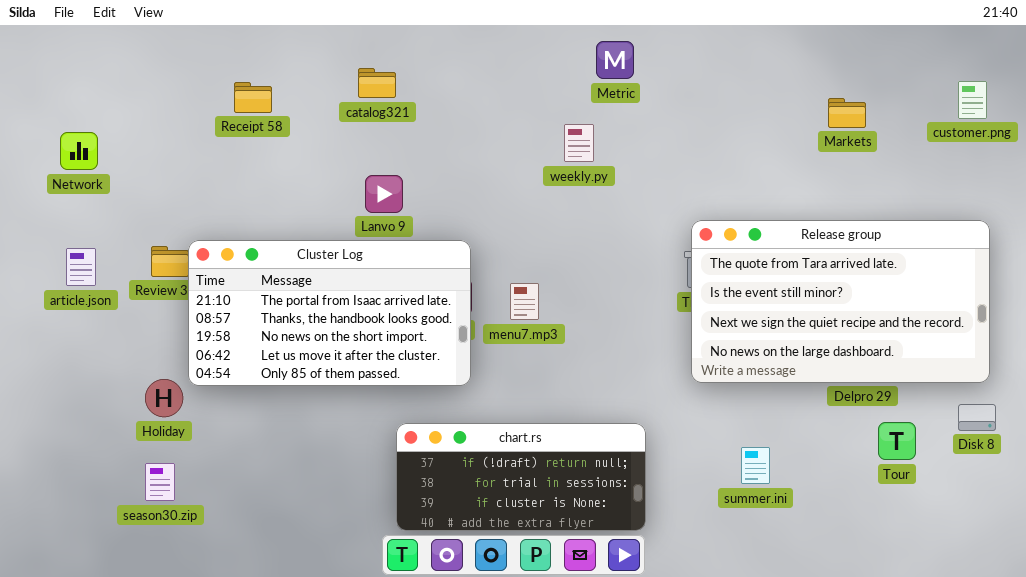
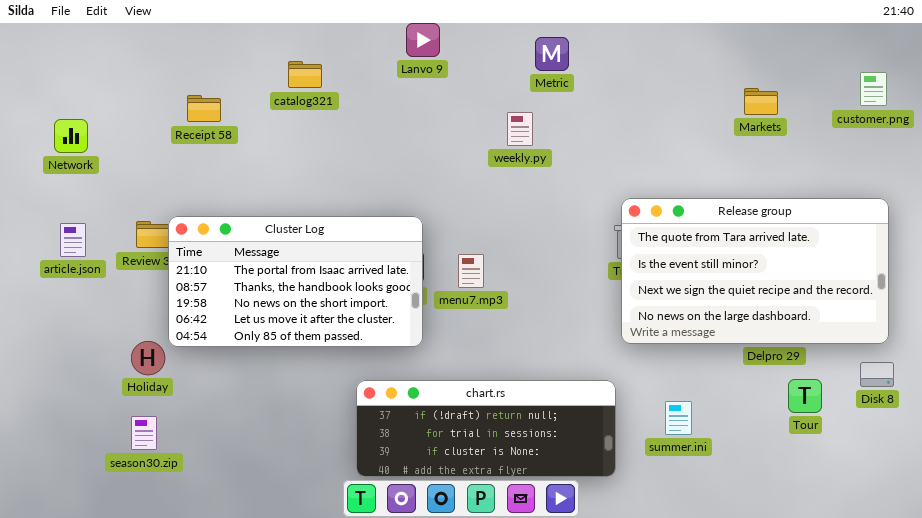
catalog321: [358,68,396,98] -> [288,61,322,88], moved
Receipt 58: [234,82,272,113] -> [187,95,221,122], moved
Lanvo 9: [365,175,403,213] -> [406,23,440,57], moved
chart.rs: [396,423,646,531] -> [356,380,616,477], resized

